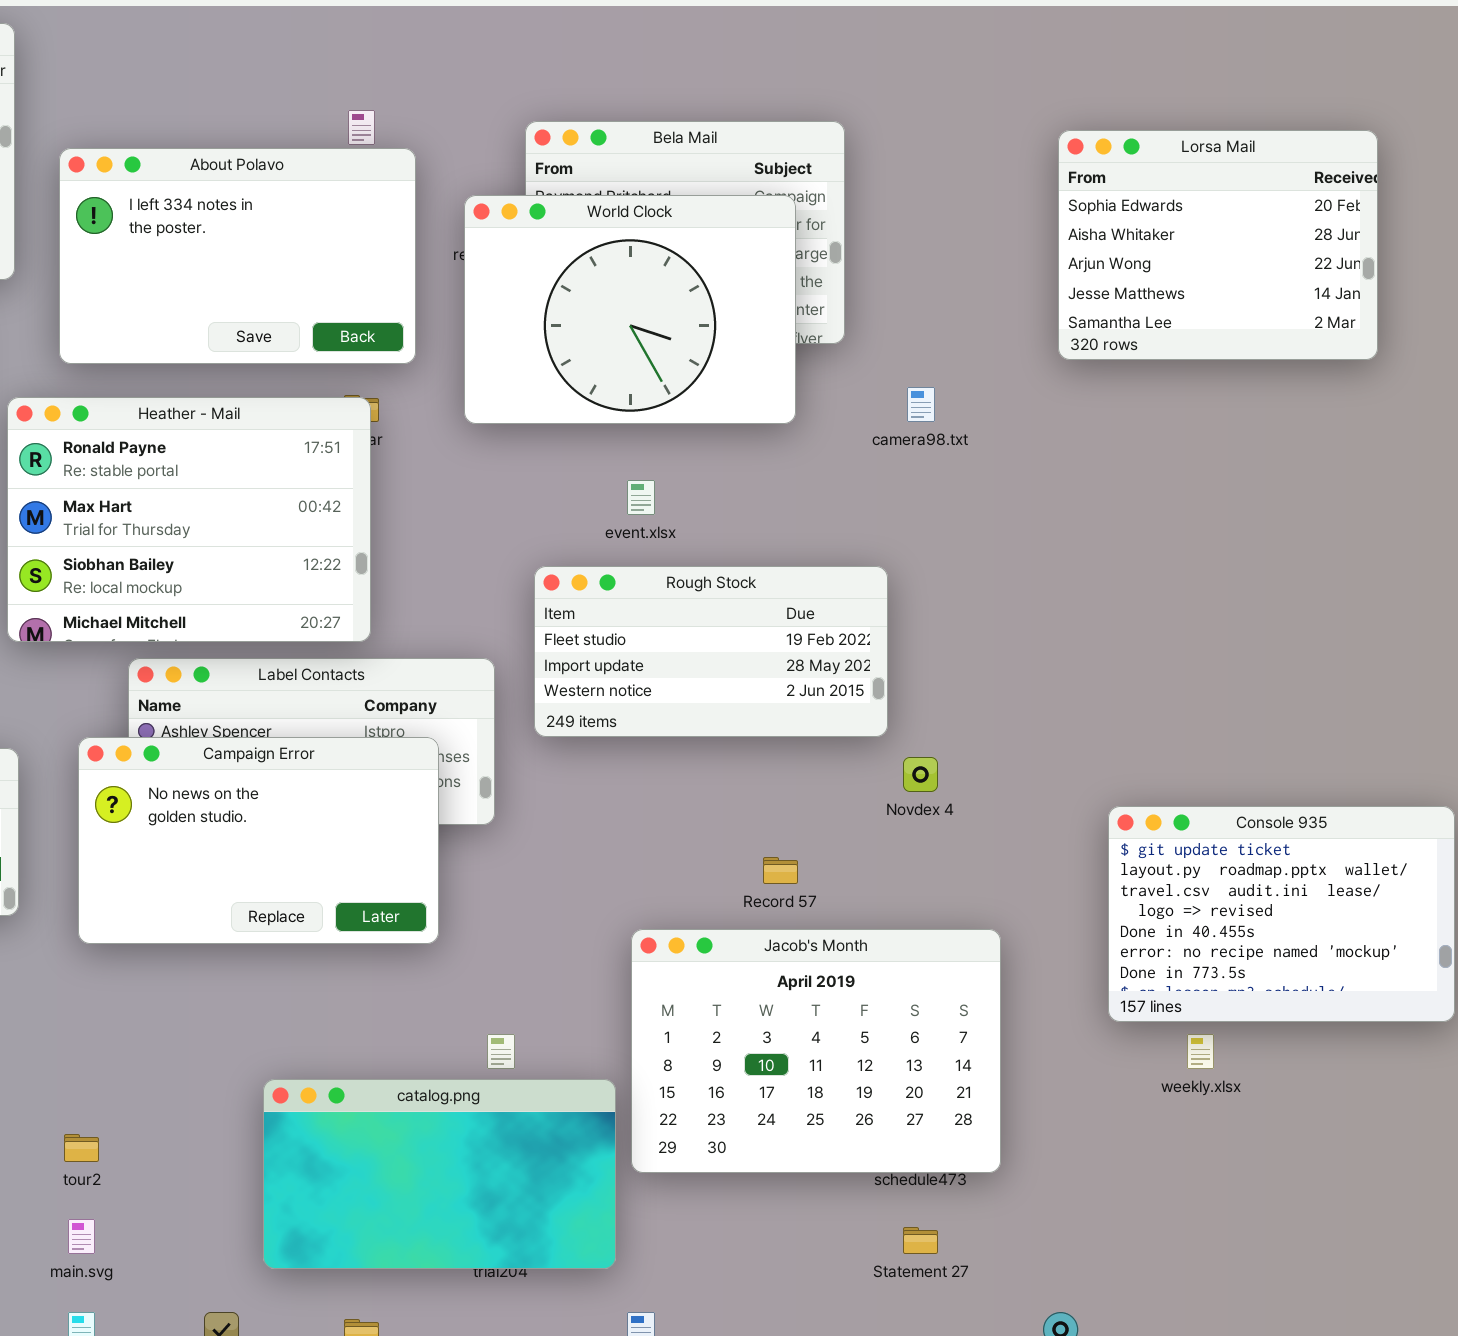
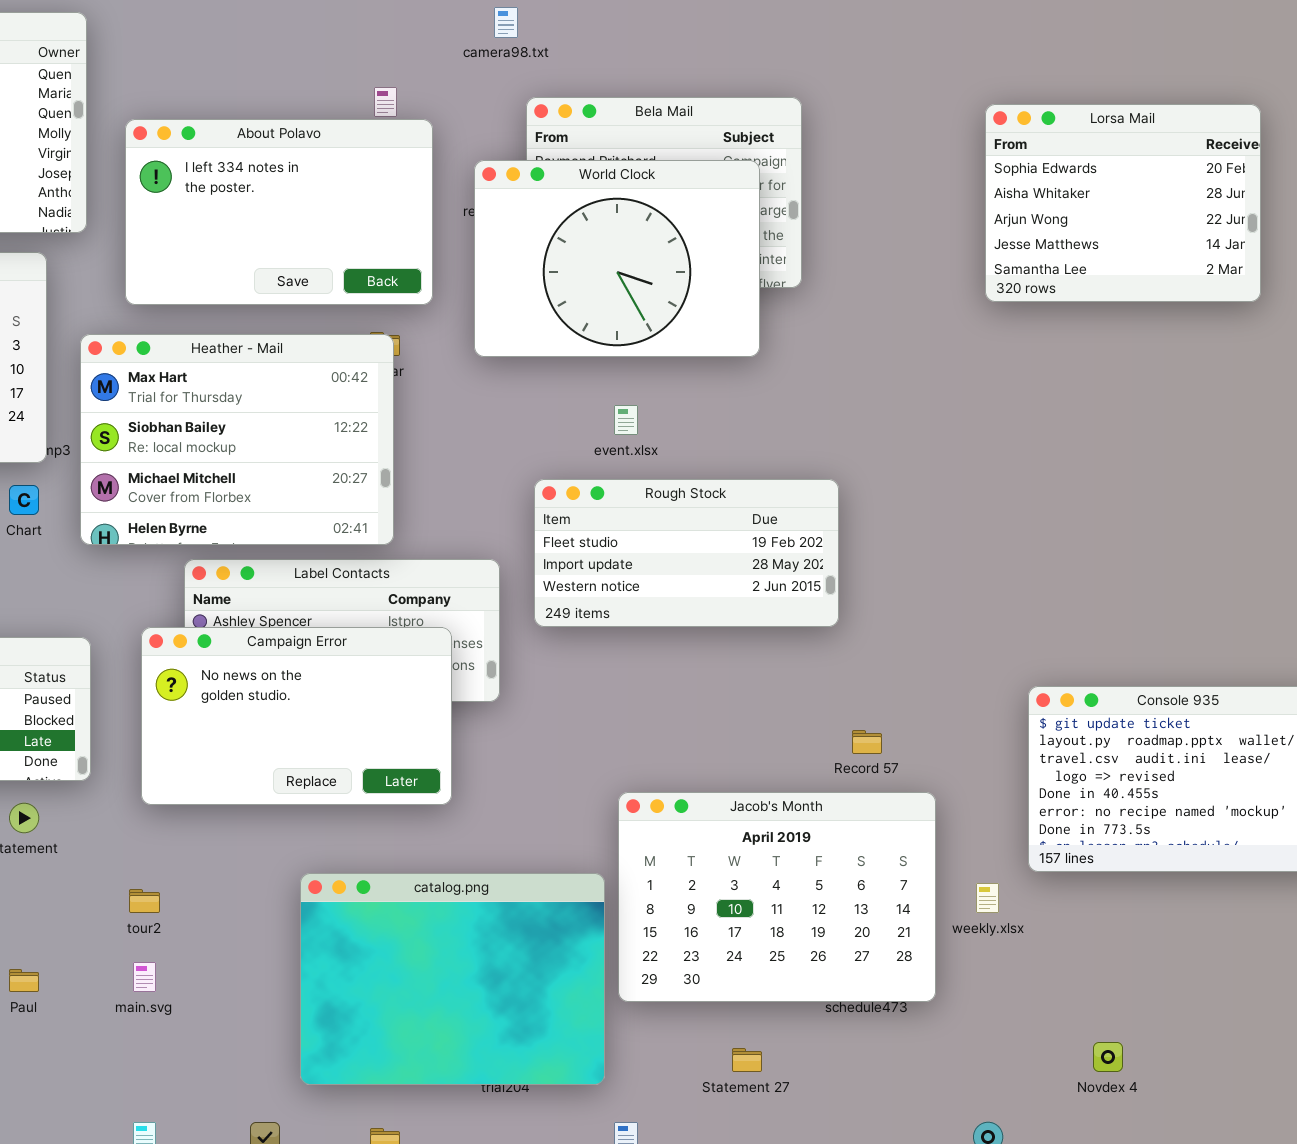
camera98.txt: [907,387,935,422] -> [494,7,518,38], moved
Heather - Mail: [7,397,371,642] -> [80,334,394,545], scrolled down 1 row
Novdex 4: [903,757,938,792] -> [1093,1042,1123,1072], moved
Record 57: [763,857,798,884] -> [852,730,882,754], moved
weekly.xlsx: [1187,1034,1214,1069] -> [976,883,999,913], moved
catalog.png: [263,1079,616,1269] -> [300,873,605,1085], resized
tour2: [64,1134,99,1162] -> [129,889,160,913], moved
main.svg: [68,1219,95,1254] -> [133,962,156,992], moved
Statement 27: [903,1227,938,1254] -> [732,1048,762,1072], moved

